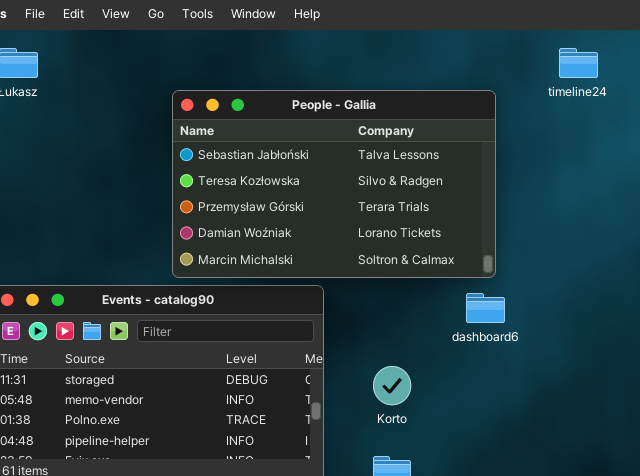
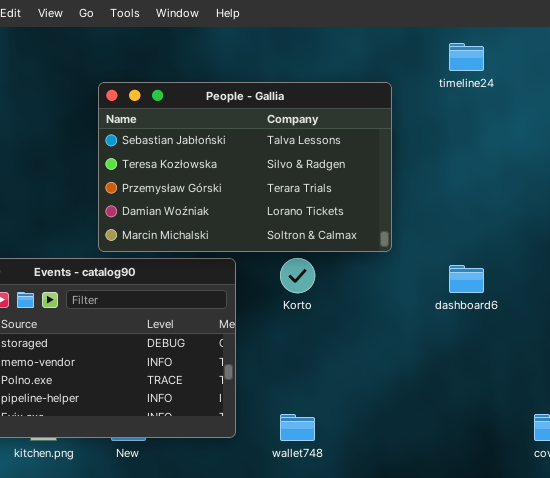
dashboard6: [466,293,505,323] -> [449,265,484,293], moved
Korto: [373,366,411,405] -> [280,258,315,293], moved

